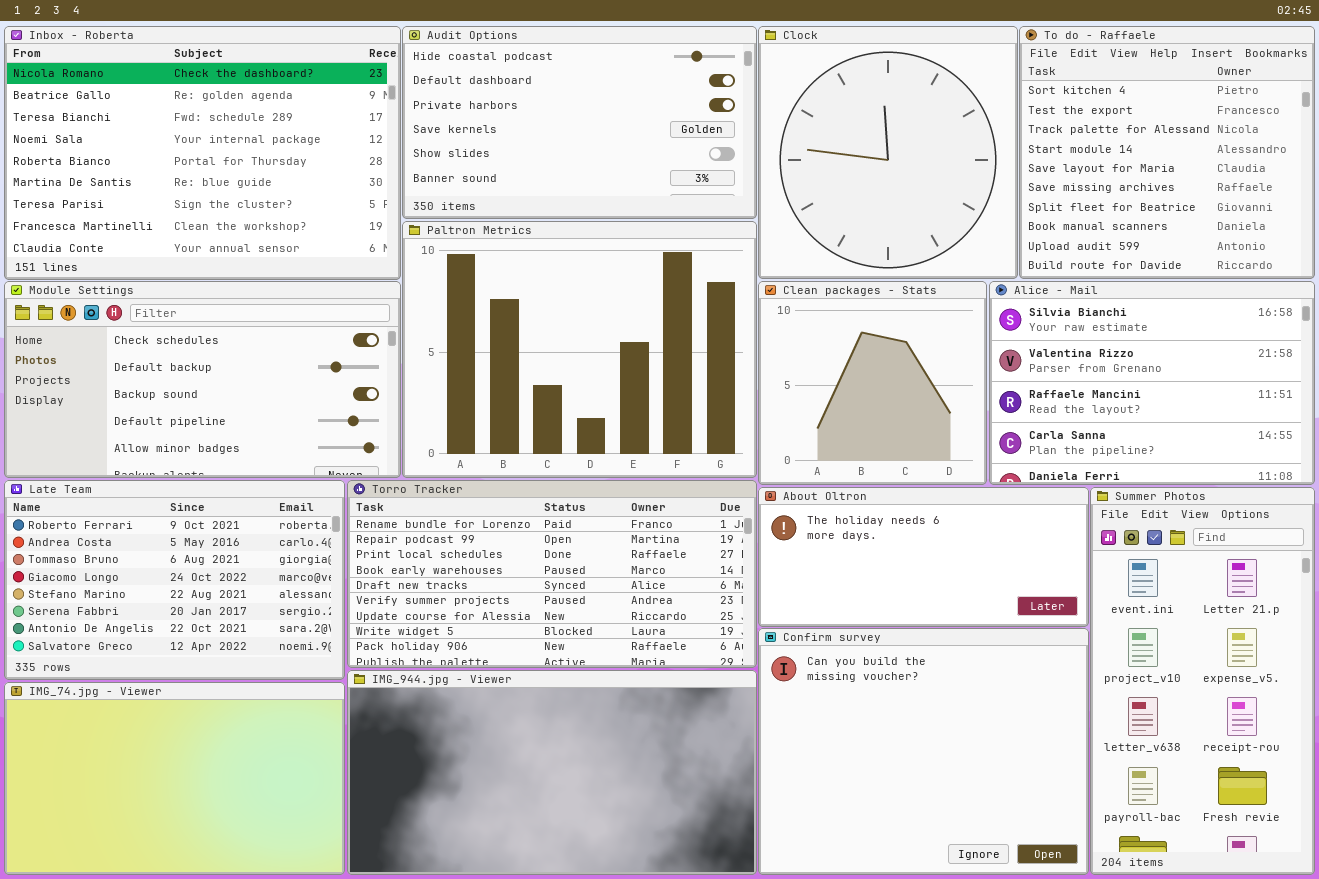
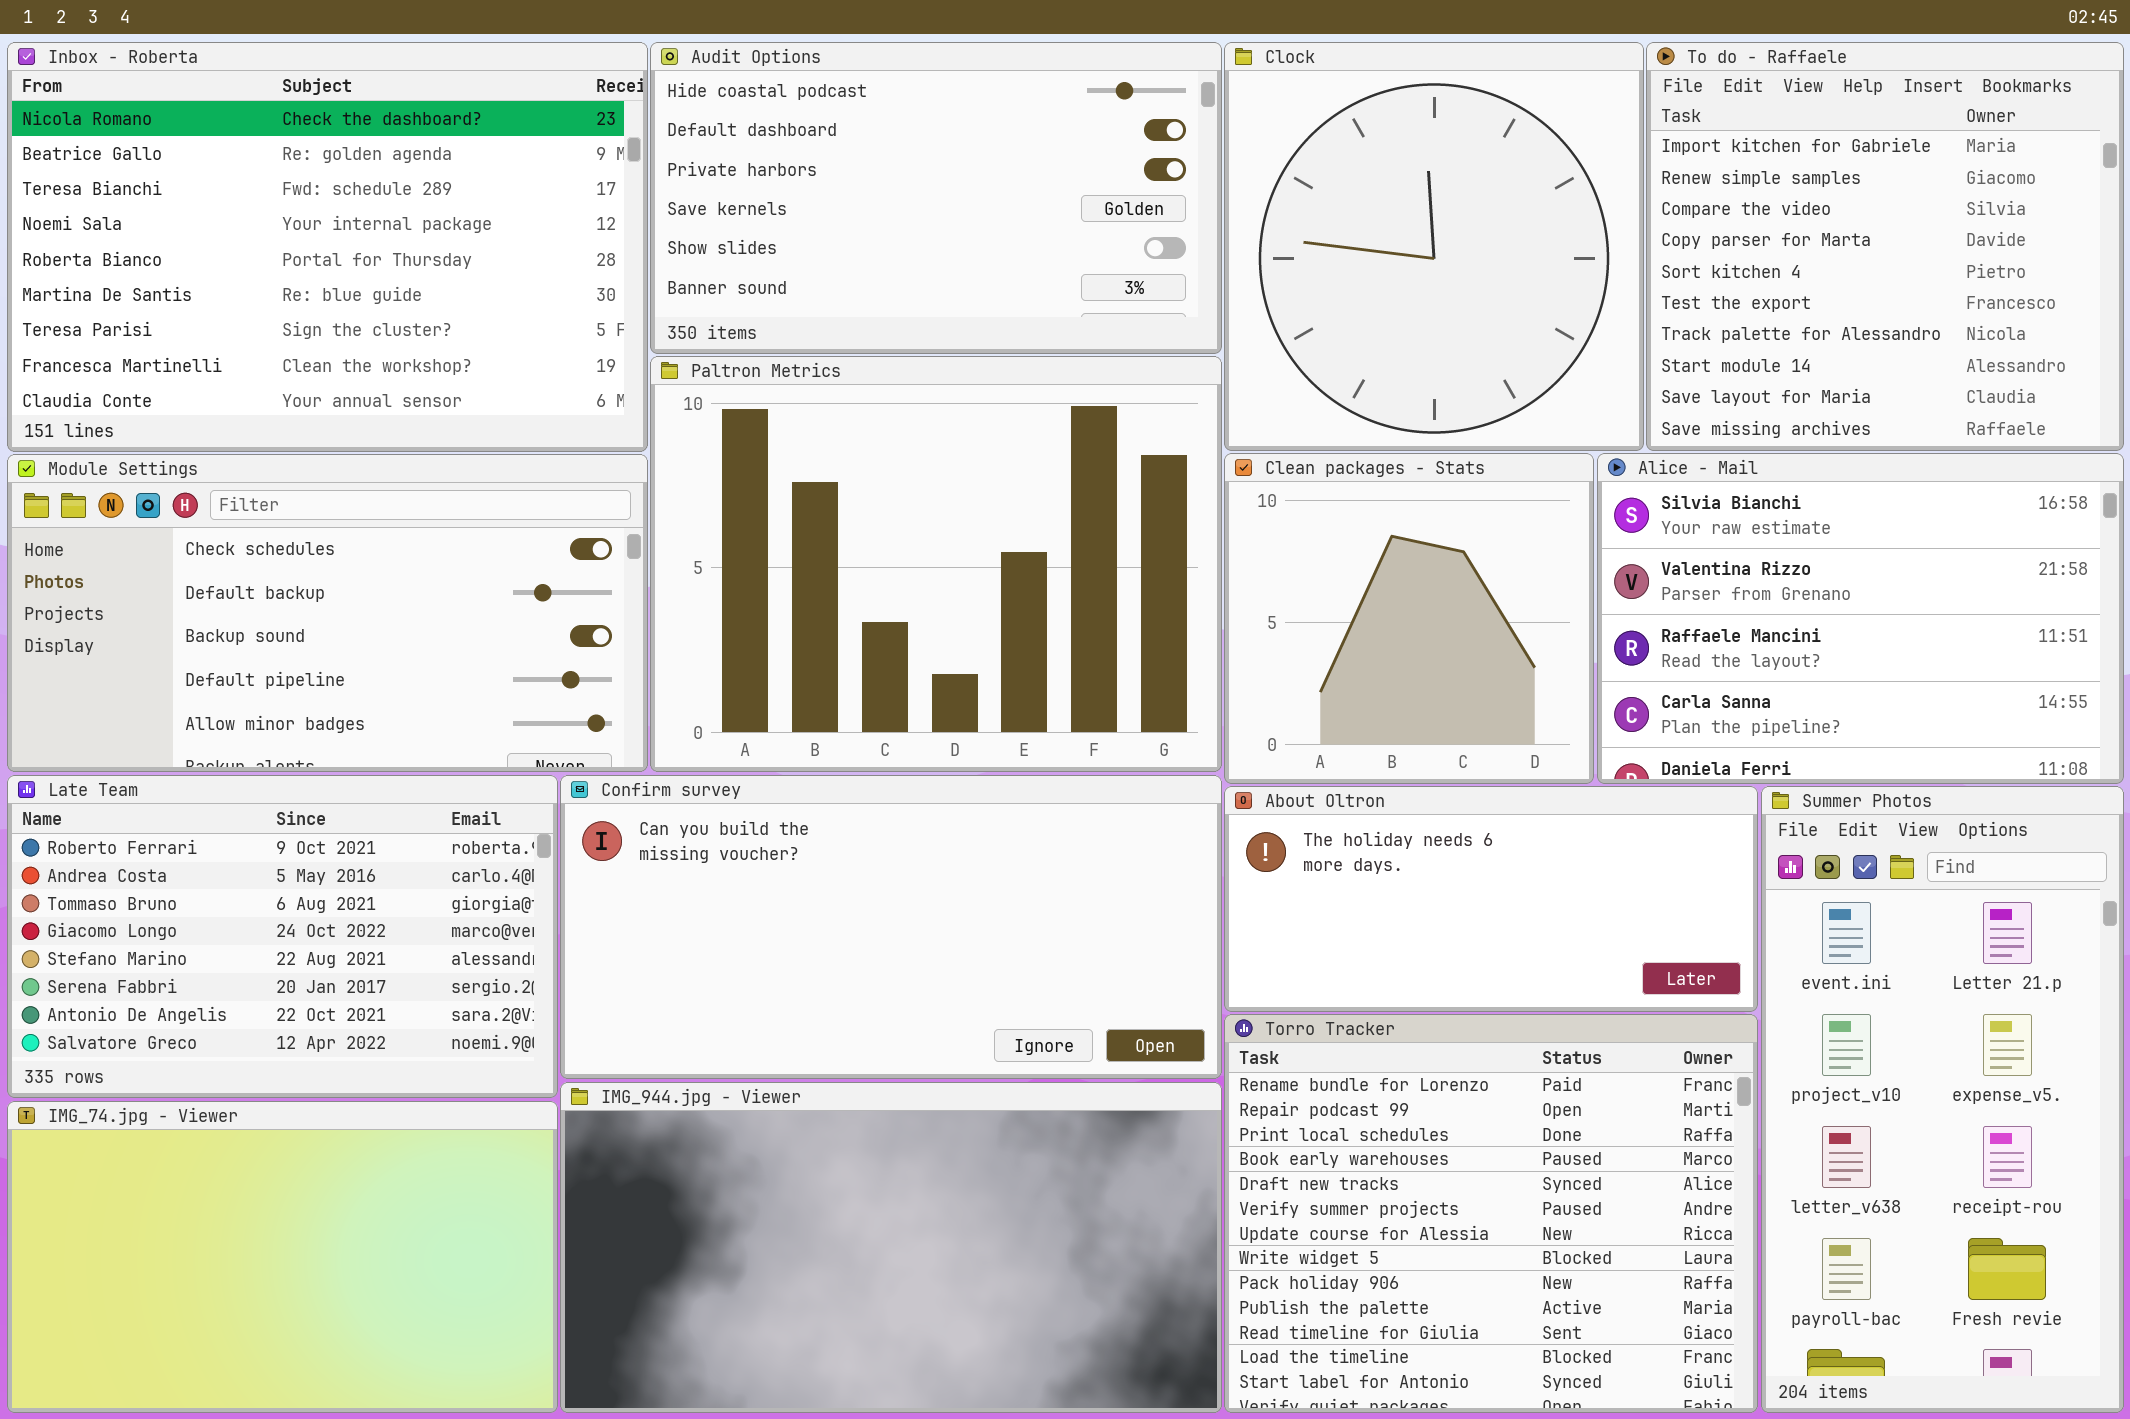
To do - Raffaele: [1019,26,1315,279] -> [1646,42,2124,451], scrolled up 4 rows
Torro Tracker: [347,480,757,668] -> [1224,1014,1758,1413], moved, resized
Confirm survey: [758,628,1089,875] -> [560,775,1222,1079], moved, resized

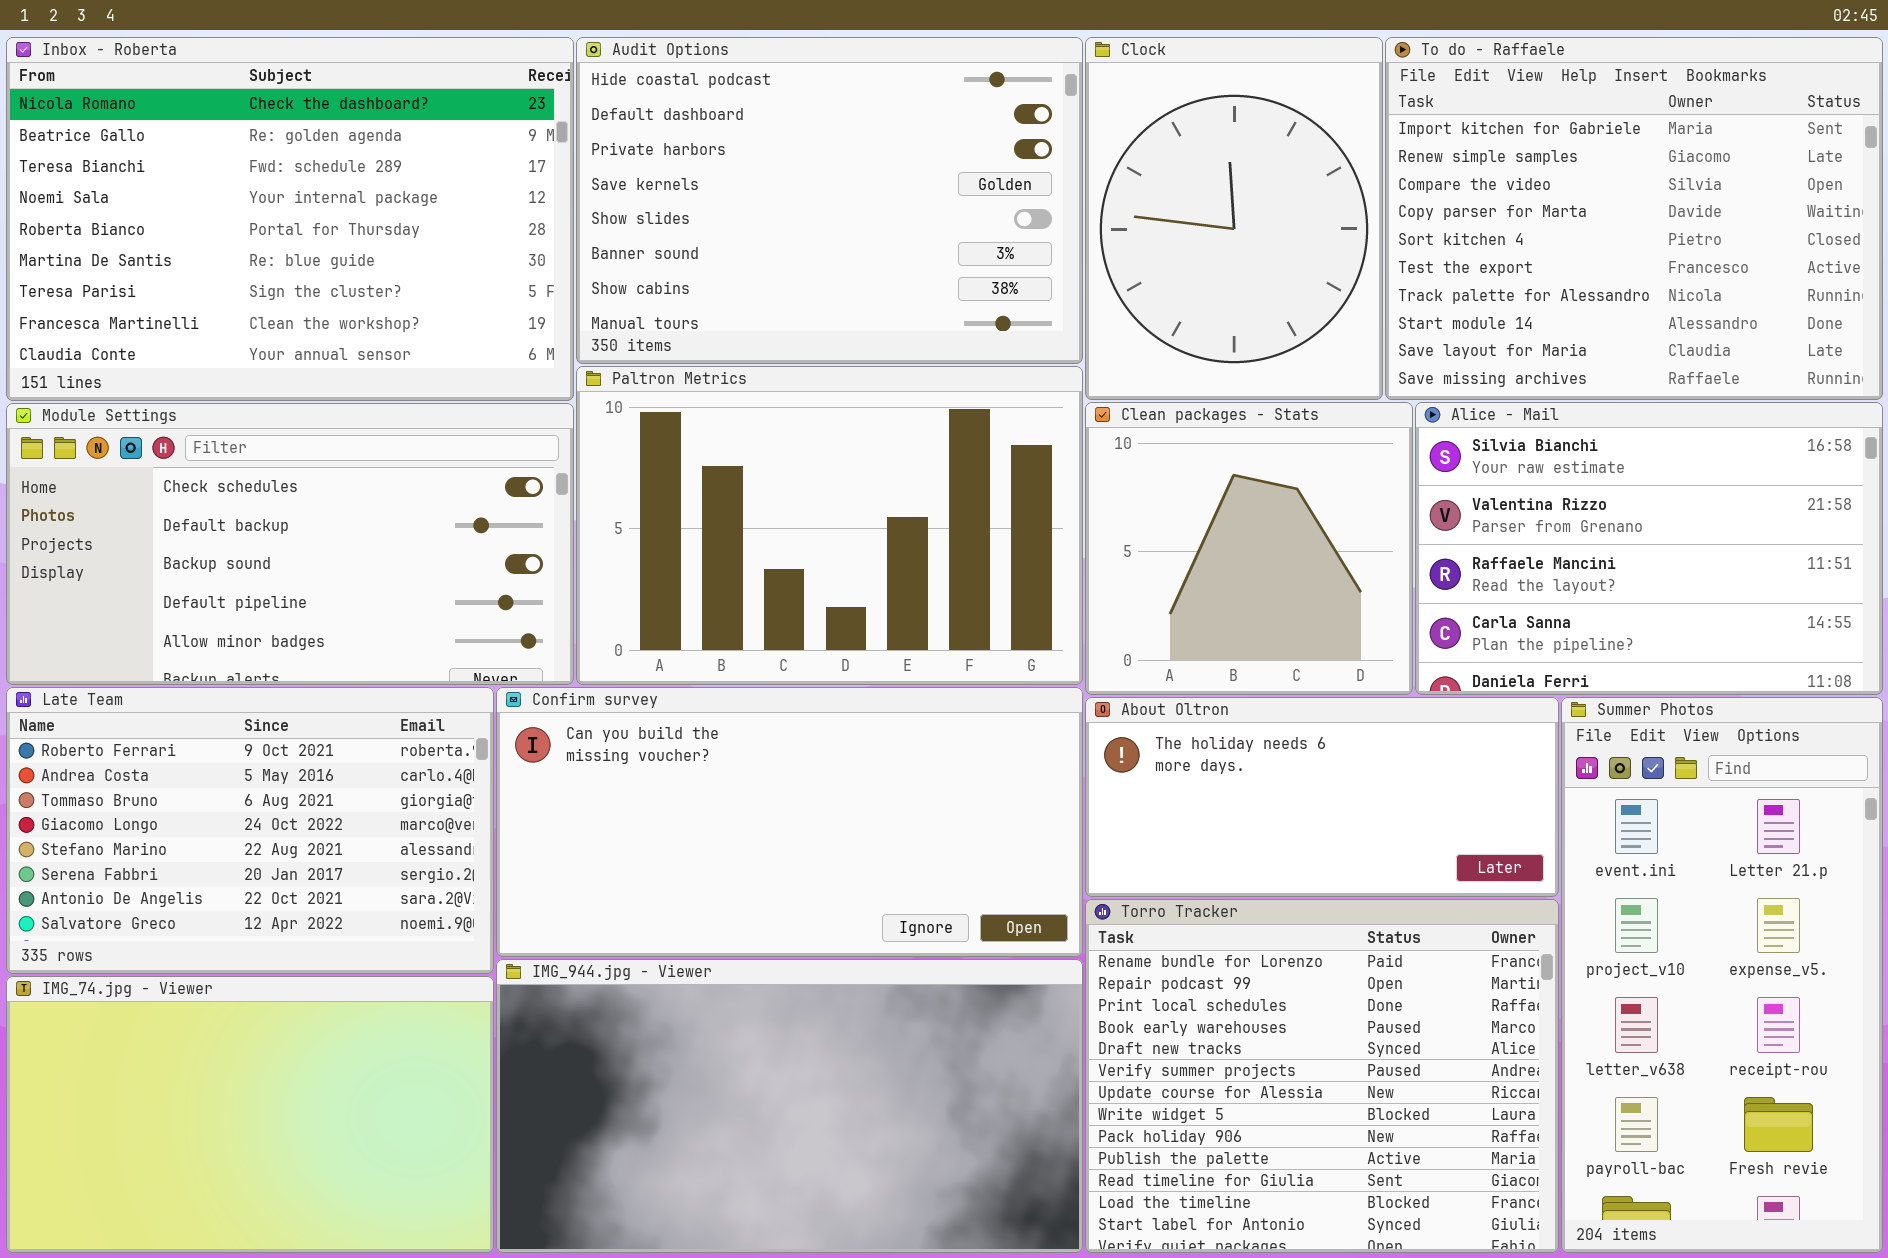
Audit Options: [650,42,1222,354] -> [576,37,1083,364], resized
Clock: [1224,42,1644,451] -> [1085,37,1383,400], resized
To do - Raffaele: [1646,42,2124,451] -> [1385,37,1883,400], resized
Paltron Metrics: [650,356,1222,772] -> [576,366,1083,685], resized

